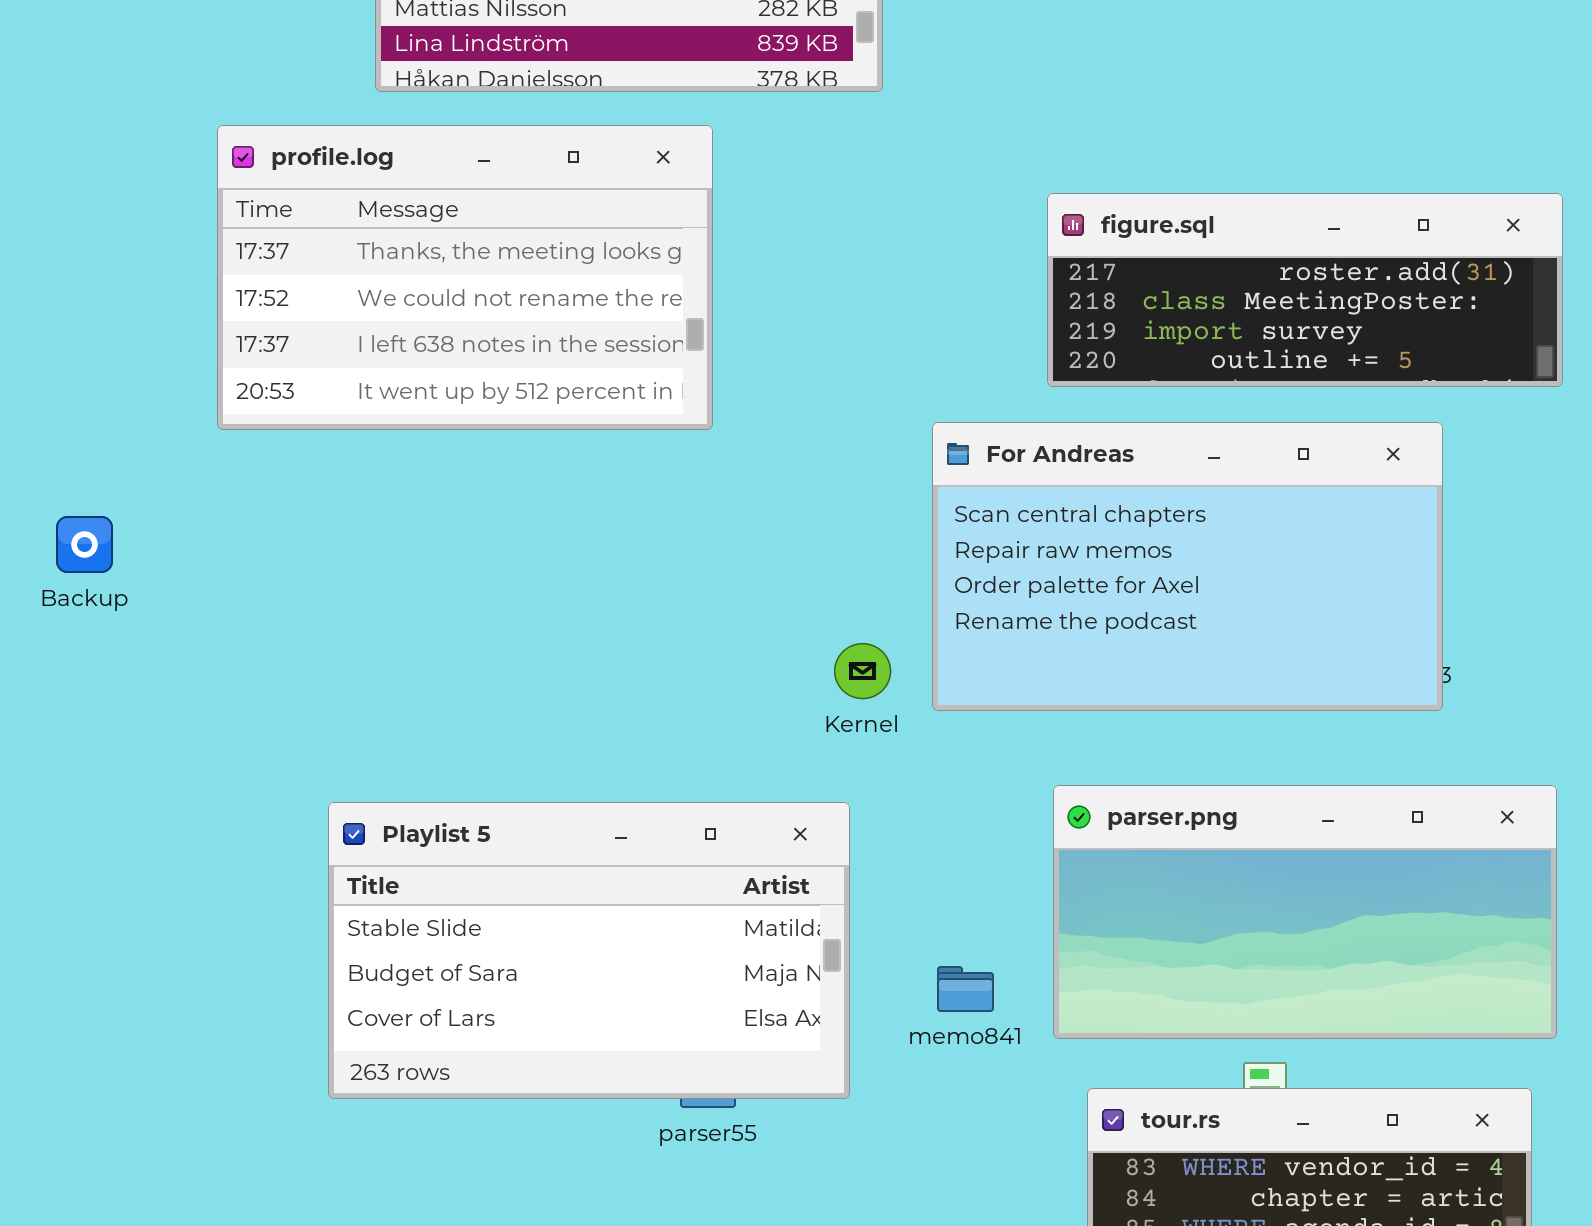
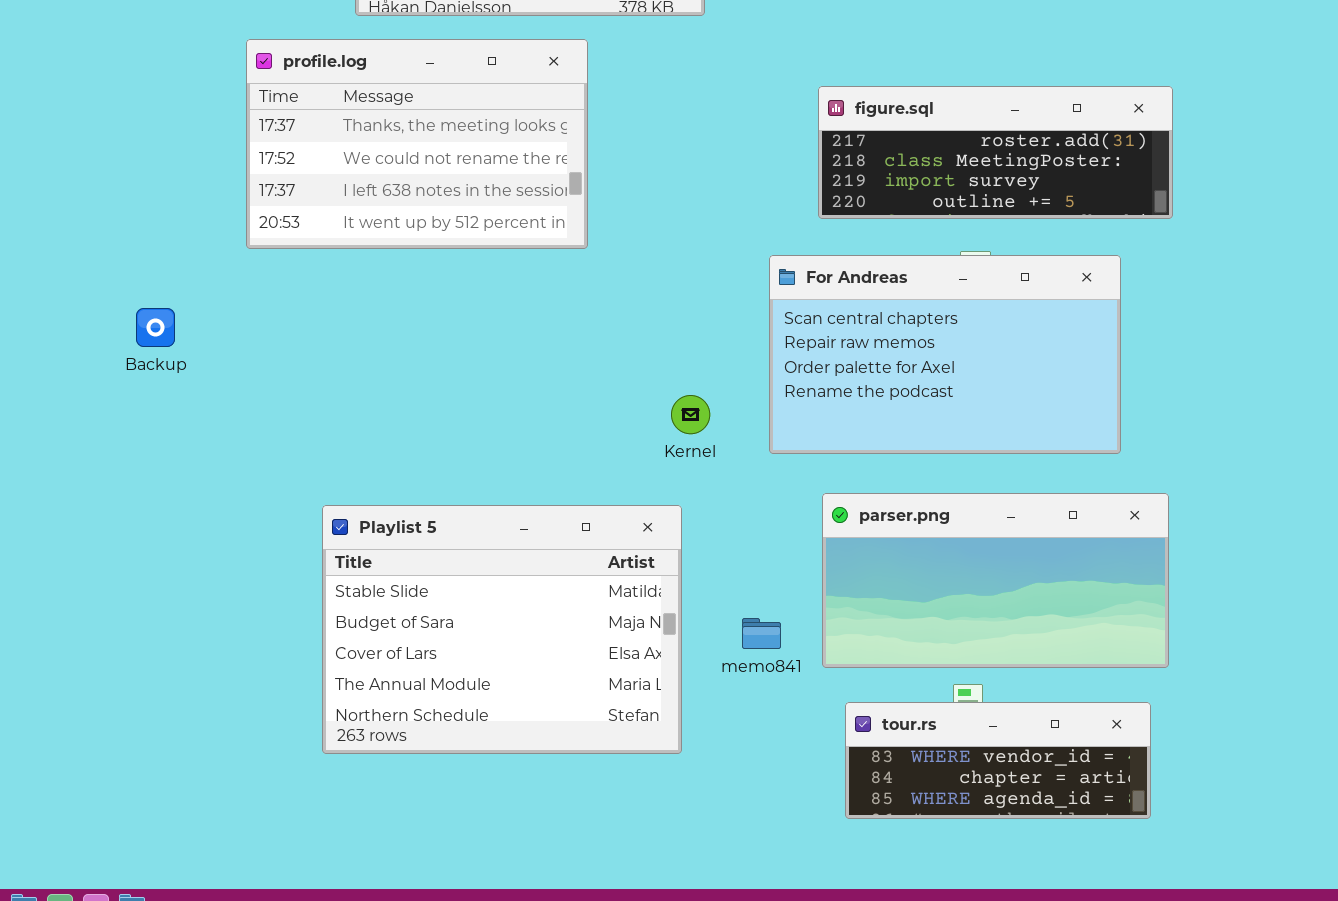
For Andreas: [932,422,1443,711] -> [769,255,1121,454], moved
Playlist 5: [328,802,850,1099] -> [322,505,682,754], resized

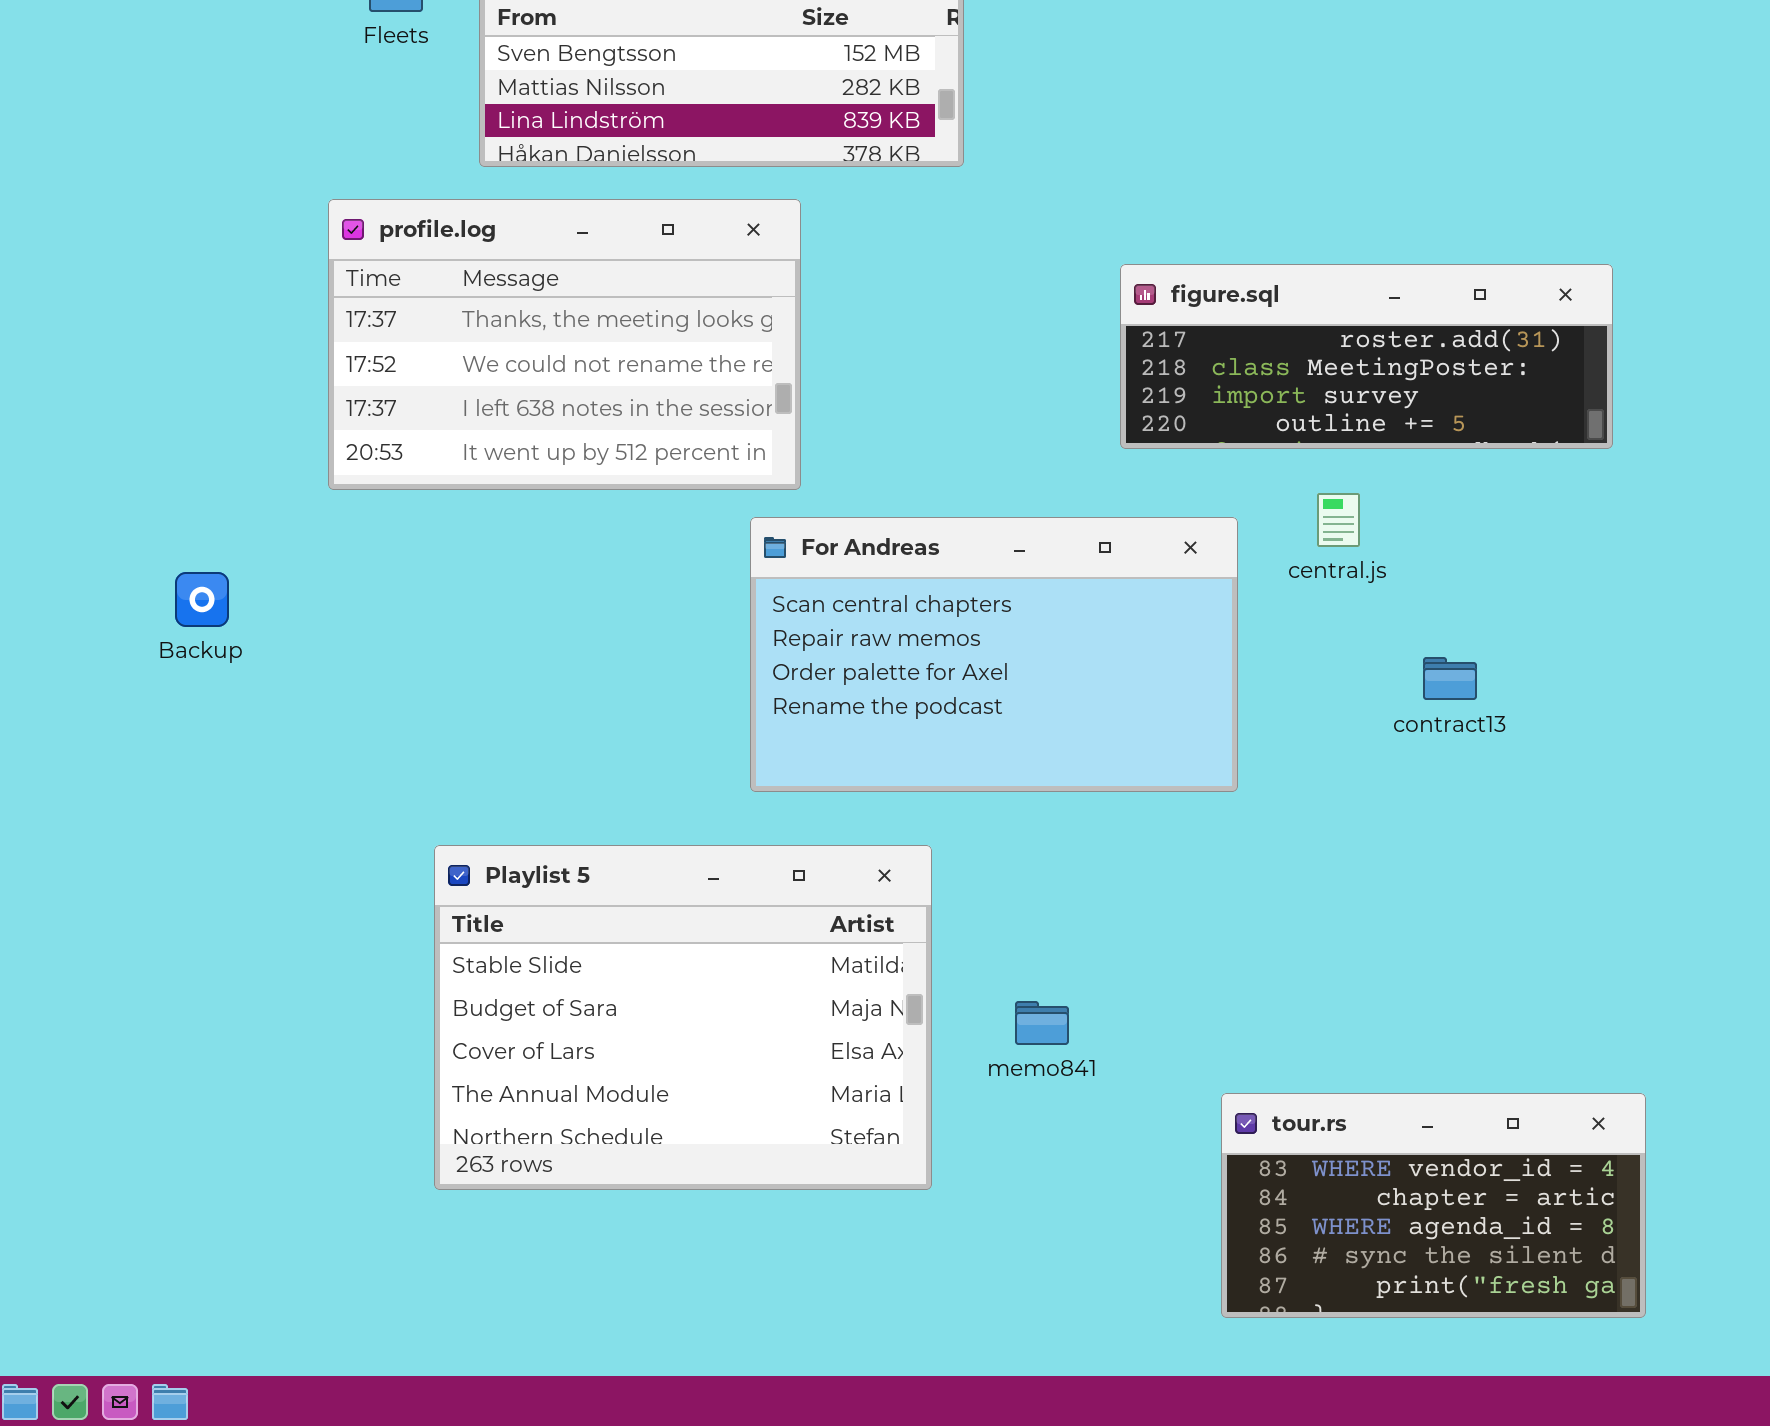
For Andreas: [769,255,1121,454] -> [750,517,1238,792], moved
parser.png: [822,493,1169,668] -> none, closed
tour.rs: [845,702,1151,819] -> [1221,1093,1646,1318], moved, resized

